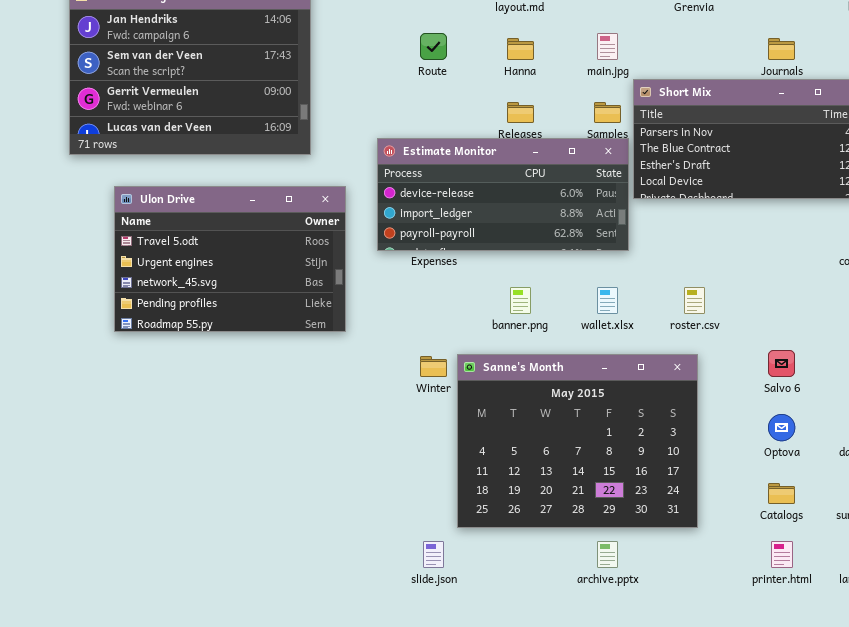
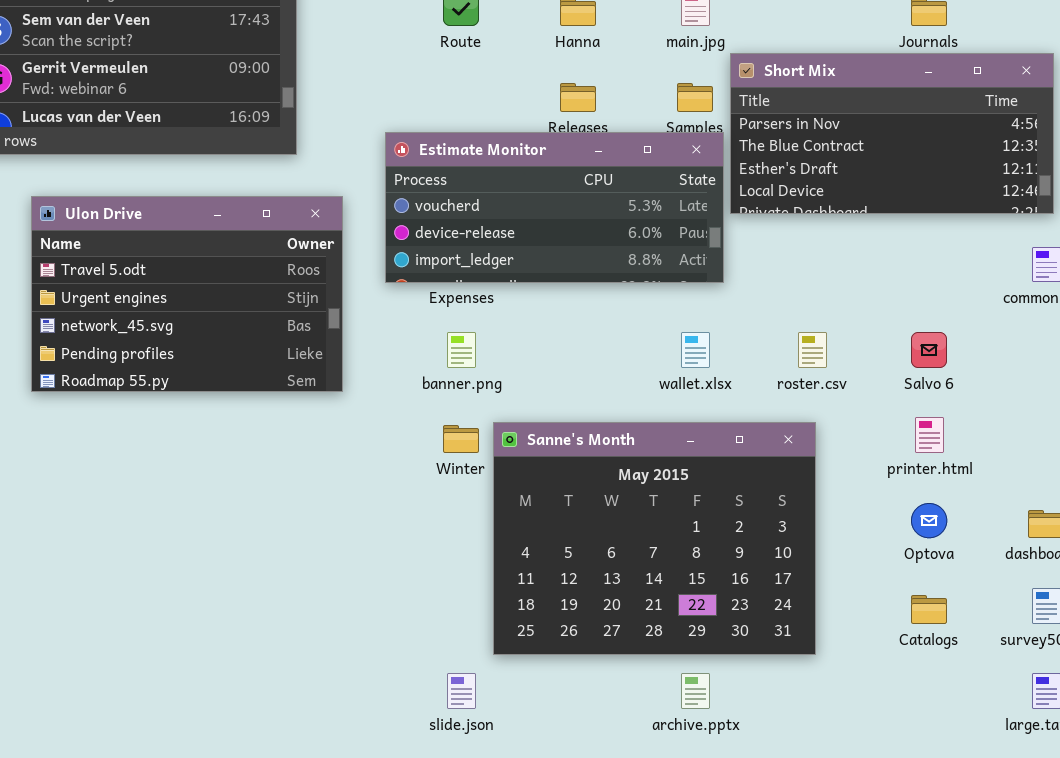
Estimate Monitor: [377,138,629,251] -> [385,132,724,283], scrolled up 1 row
banner.png: [510,287,531,314] -> [447,332,476,368], moved
Salvo 6: [768,350,795,377] -> [911,332,947,368], moved
printer.html: [771,541,793,568] -> [915,417,944,453], moved

